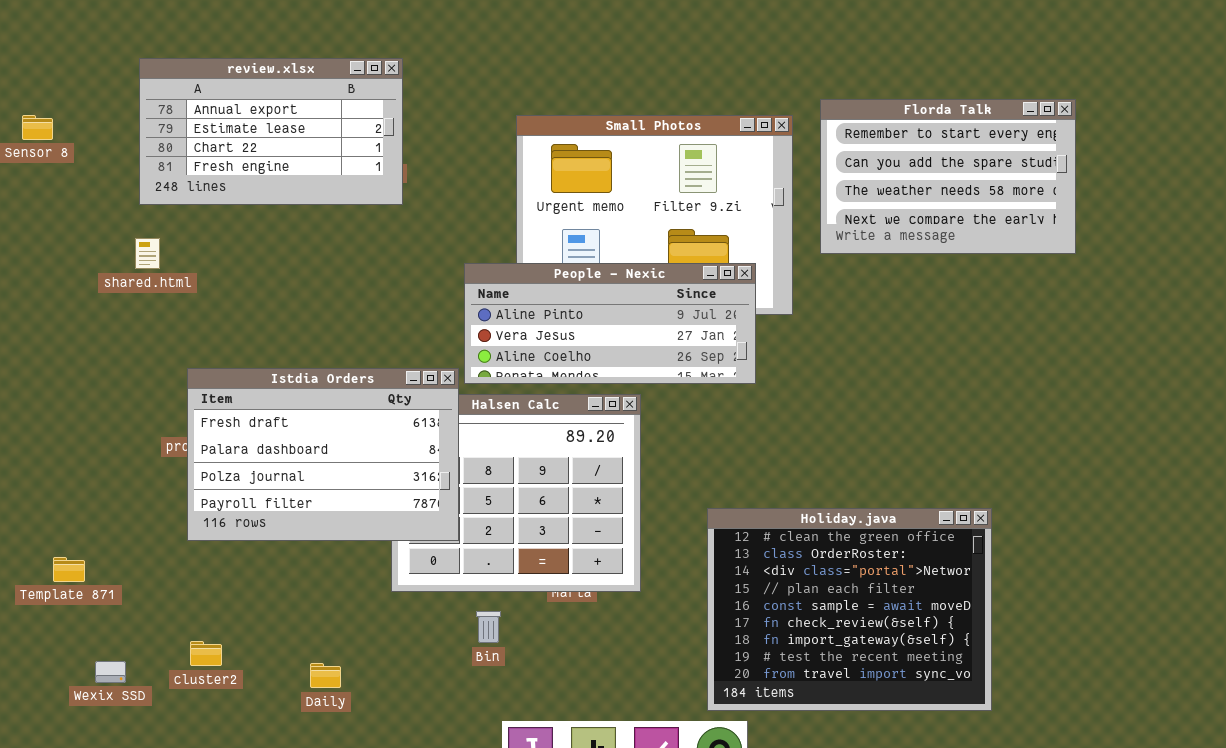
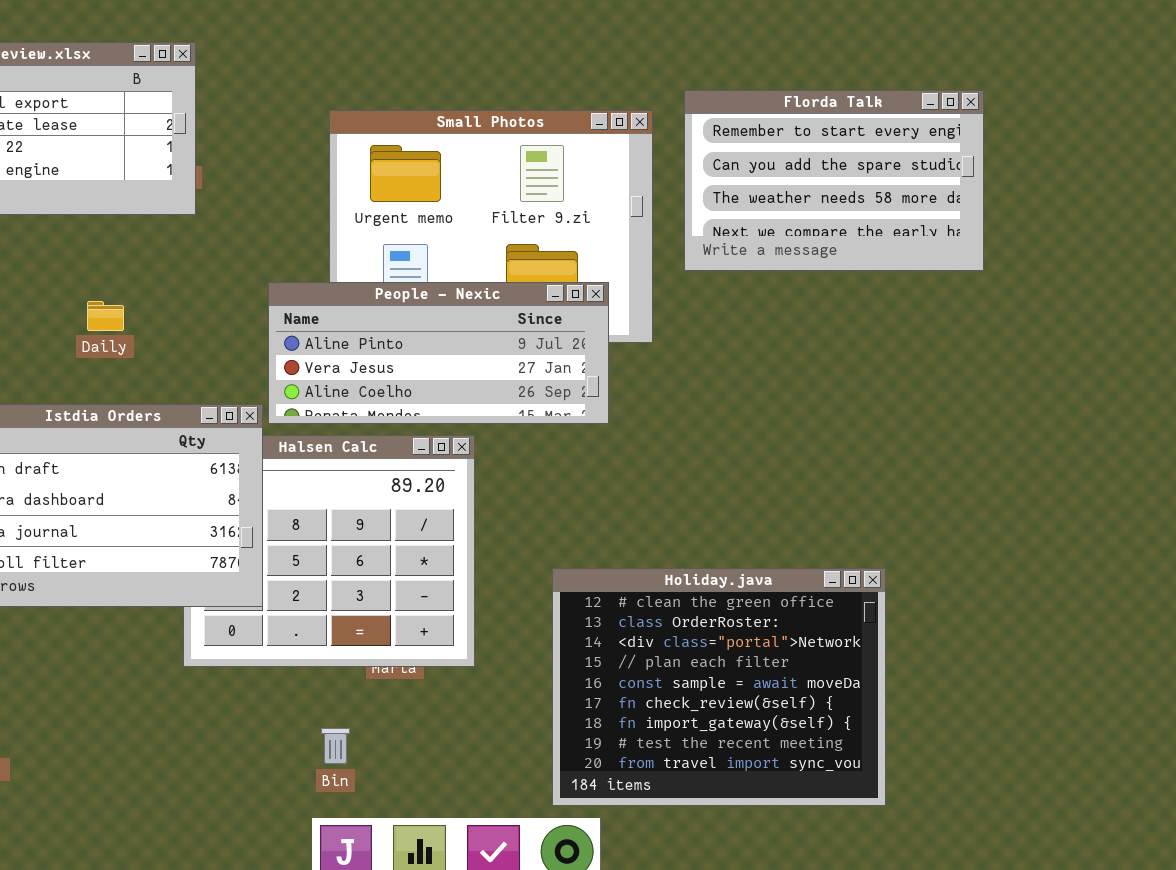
Bin: [476,611,501,643] -> [321,728,350,764], moved
Daily: [310,663,341,688] -> [87,301,124,331], moved

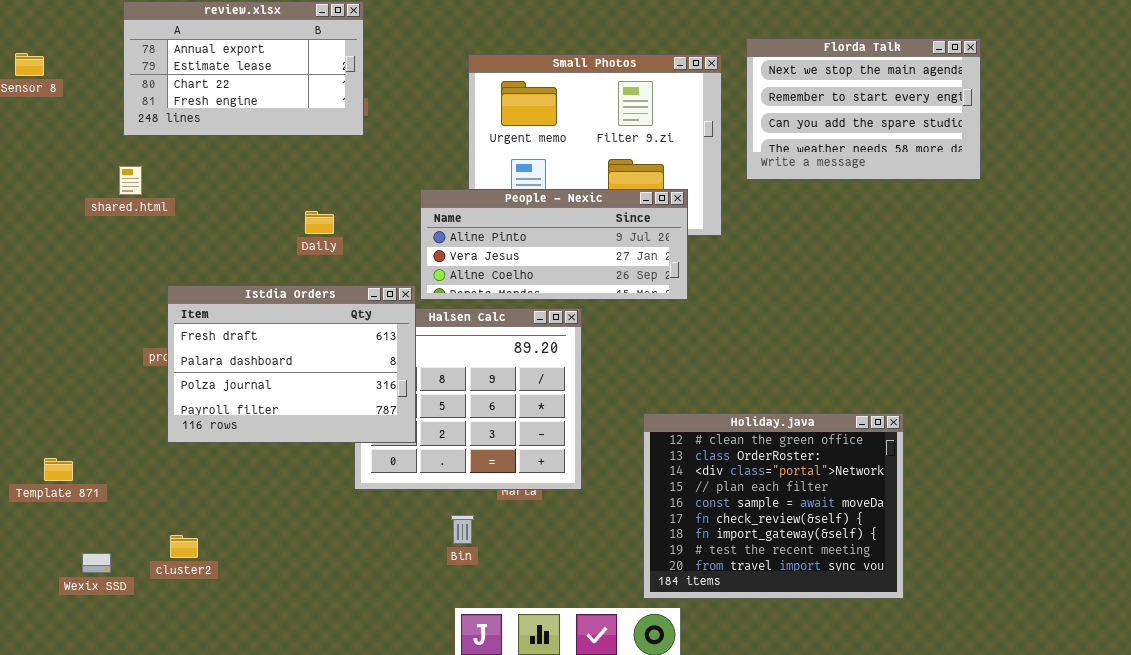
Florda Talk: [684,90,984,271] -> [746,38,981,180], scrolled up 1 row
Daily: [87,301,124,331] -> [305,211,334,234], moved
Bin: [321,728,350,764] -> [451,515,474,544], moved

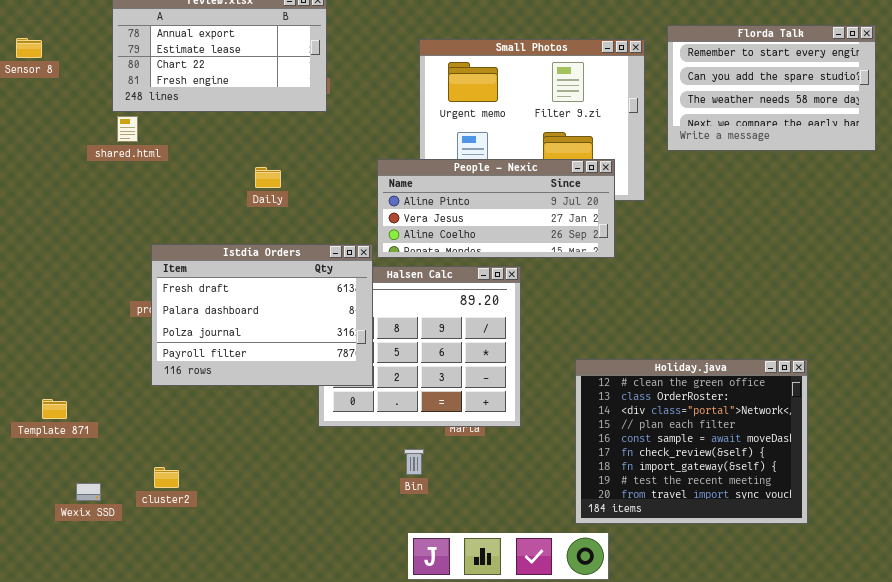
Florda Talk: [746,38,981,180] -> [667,25,876,151], scrolled down 1 row
shared.html: [119,166,142,195] -> [117,116,138,142], moved
Daily: [305,211,334,234] -> [255,167,281,188], moved

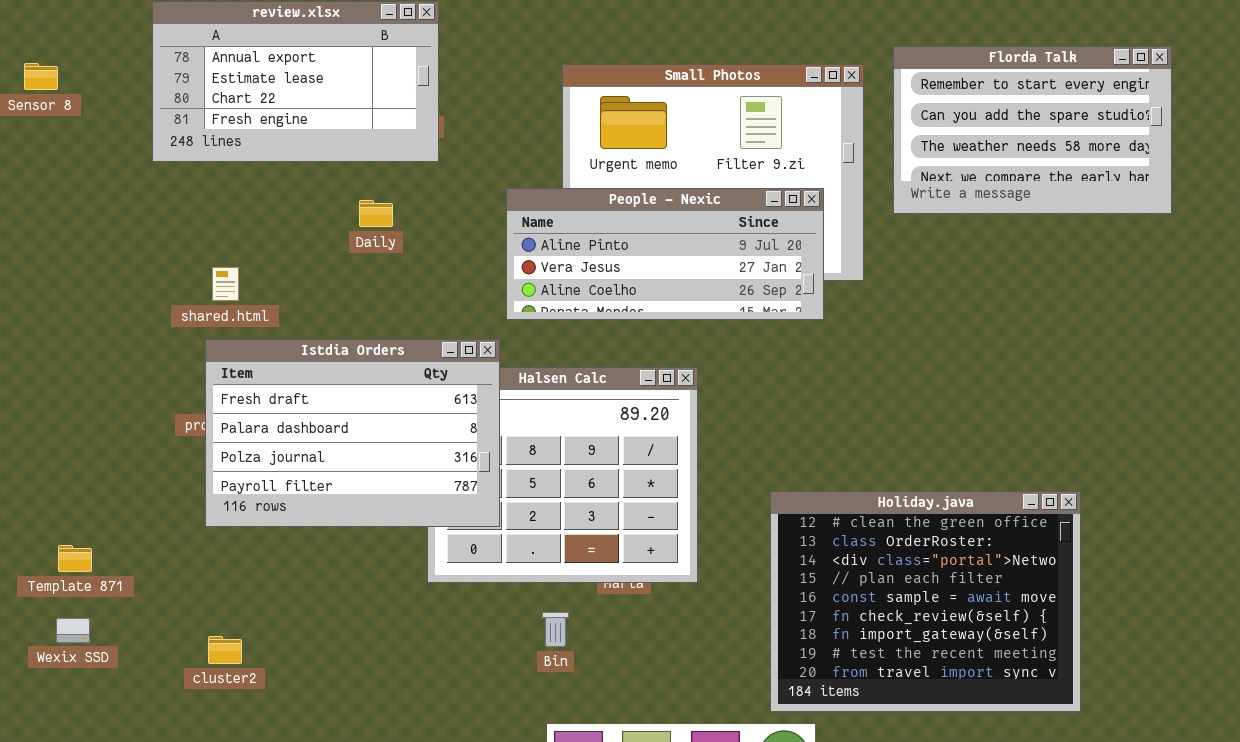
shared.html: [117,116,138,142] -> [212,267,239,301], moved
People - Nexic: [377,159,615,258] -> [506,188,824,320], moved
Daily: [255,167,281,188] -> [359,200,393,227], moved
Wexix SSD: [76,483,101,501] -> [56,618,90,643], moved

